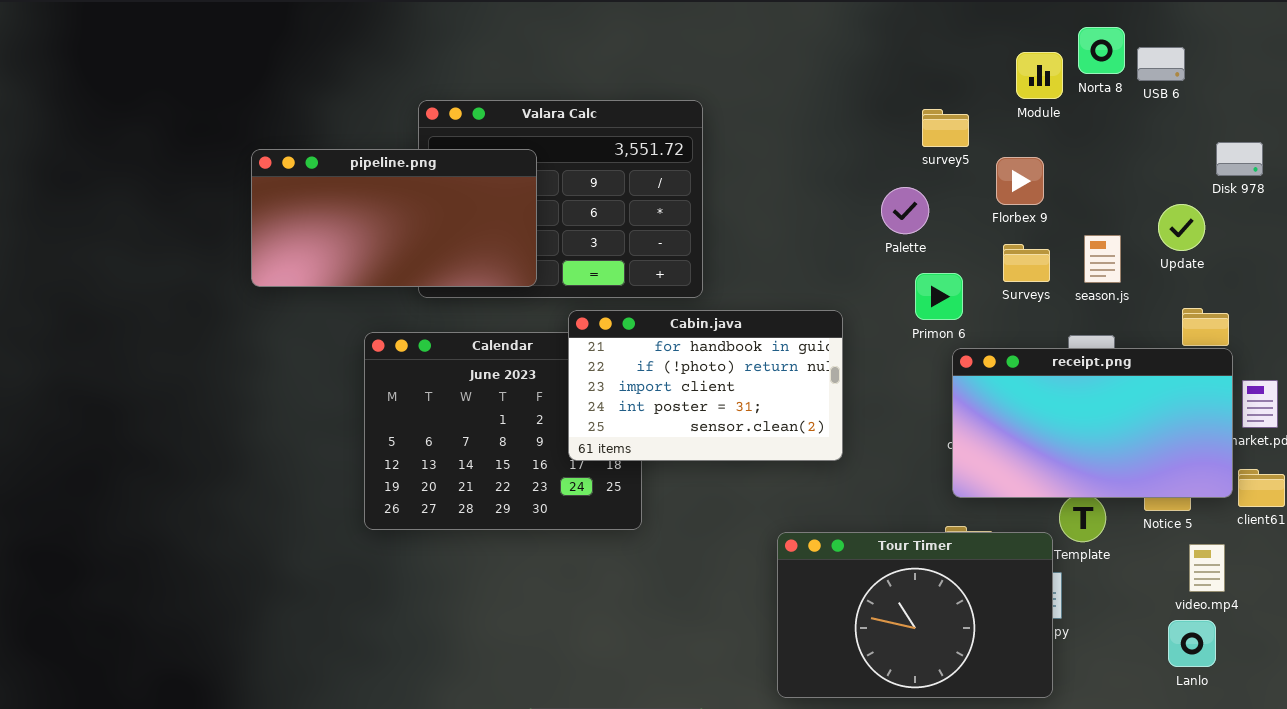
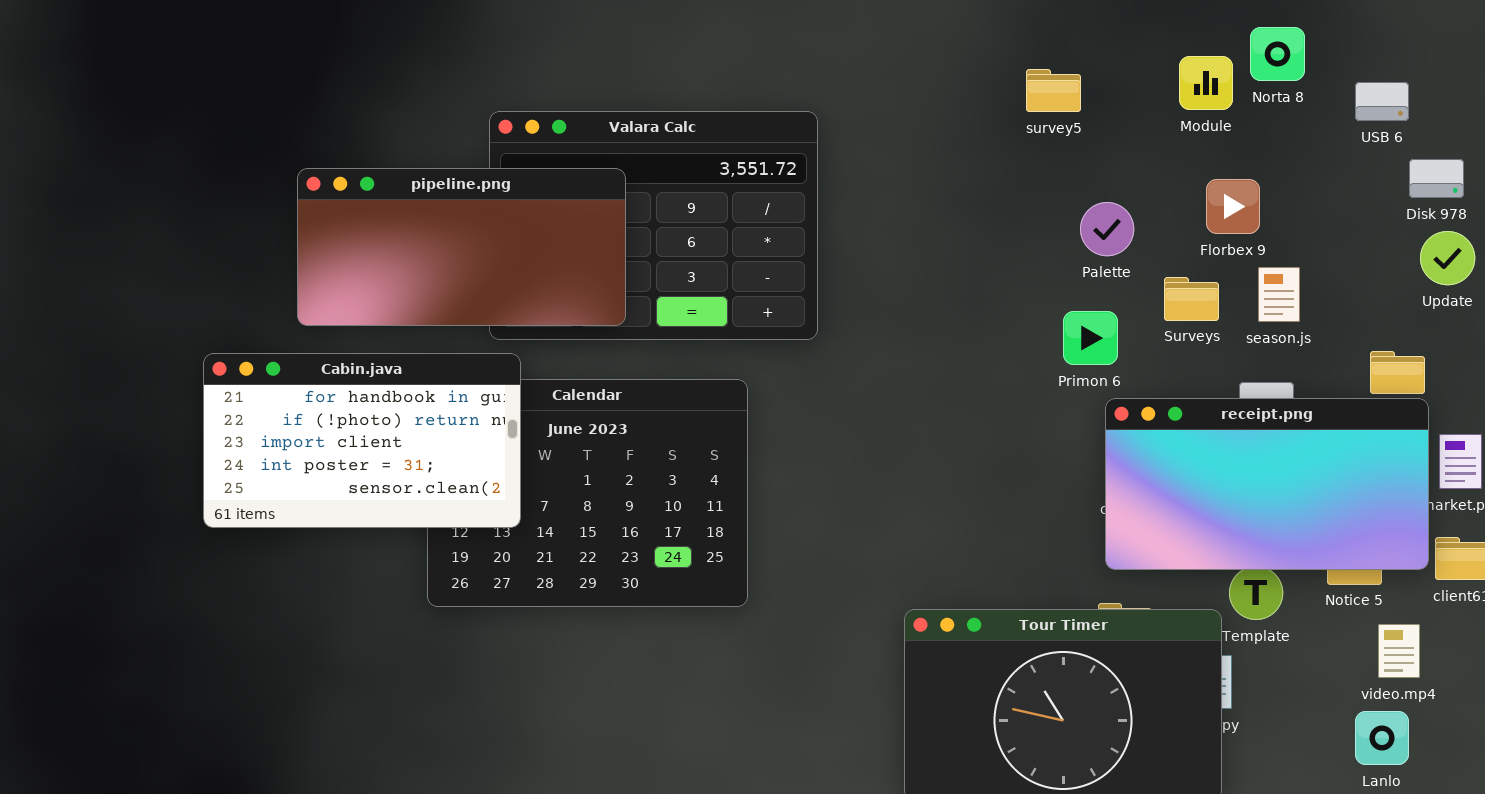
USB 6: [1137,47,1185,81] -> [1355,82,1409,121], moved
survey5: [922,109,969,147] -> [1026,69,1081,112], moved
Florbex 9: [996,157,1044,205] -> [1206,179,1260,234], moved
Palette: [881,187,929,234] -> [1080,202,1134,256], moved
Update: [1158,204,1205,251] -> [1420,231,1475,285], moved
Cabin.java: [568,310,843,461] -> [203,353,521,528], moved

